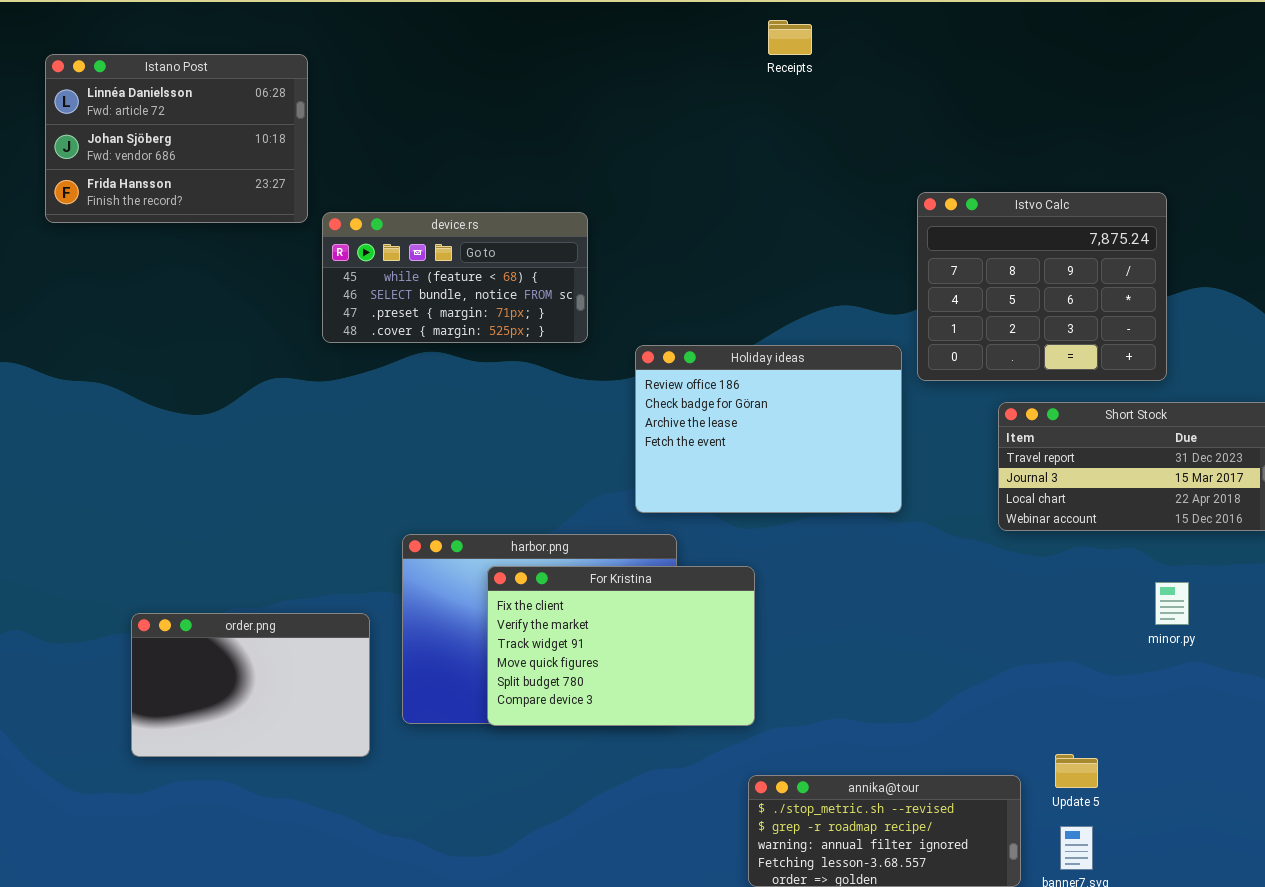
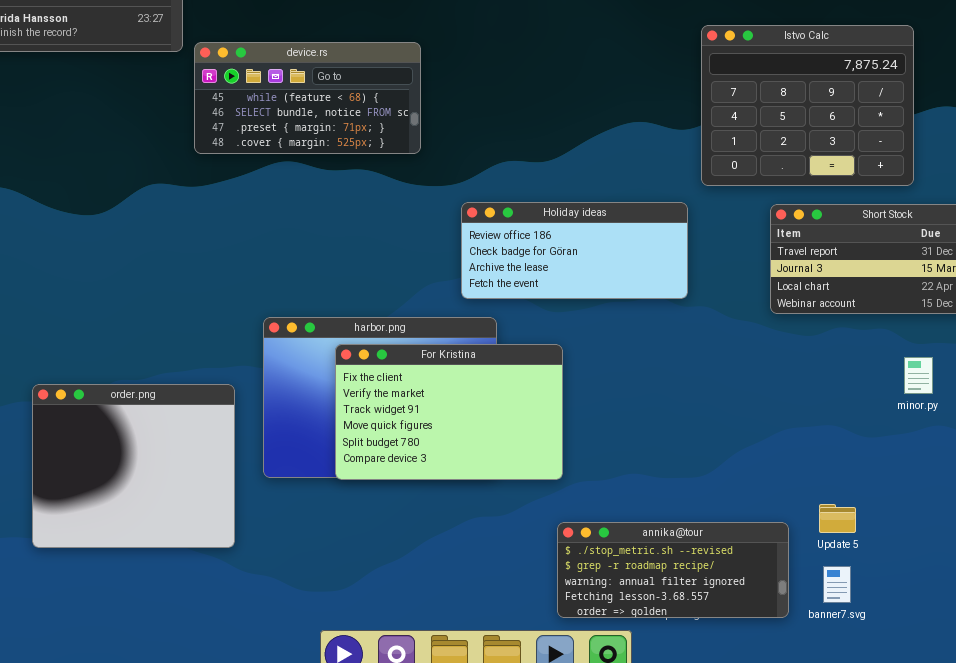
Holiday ideas: [635,345,902,513] -> [461,202,688,299], resized
order.png: [131,613,370,757] -> [32,384,235,548], resized

